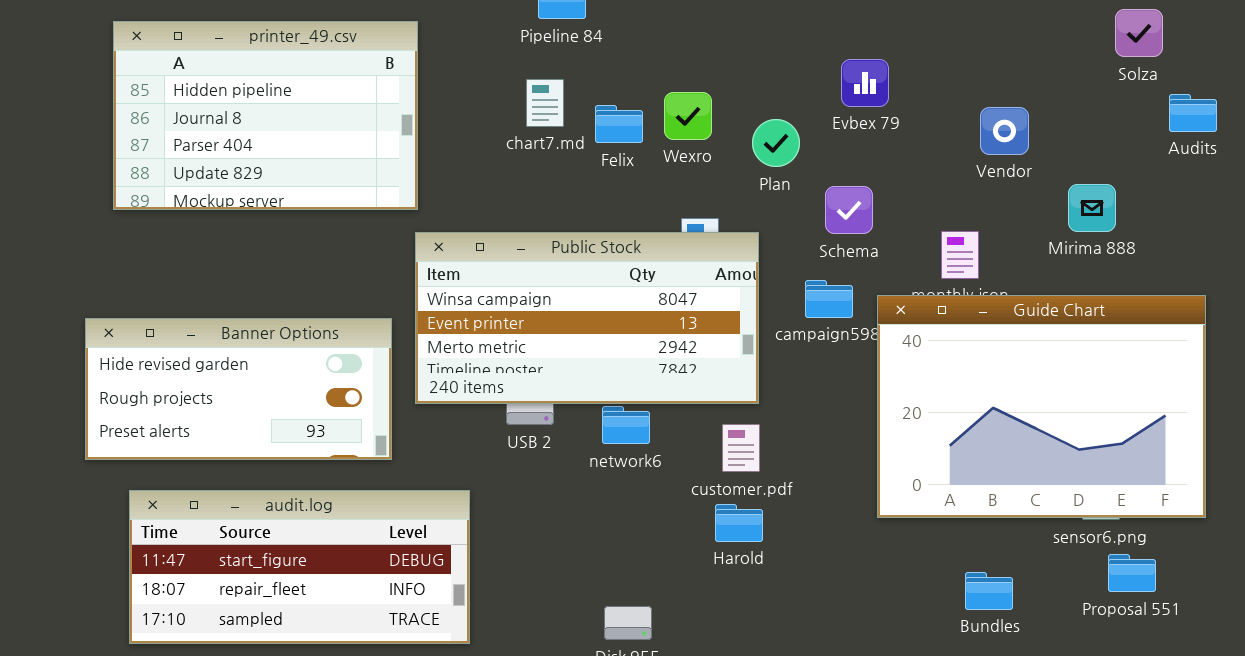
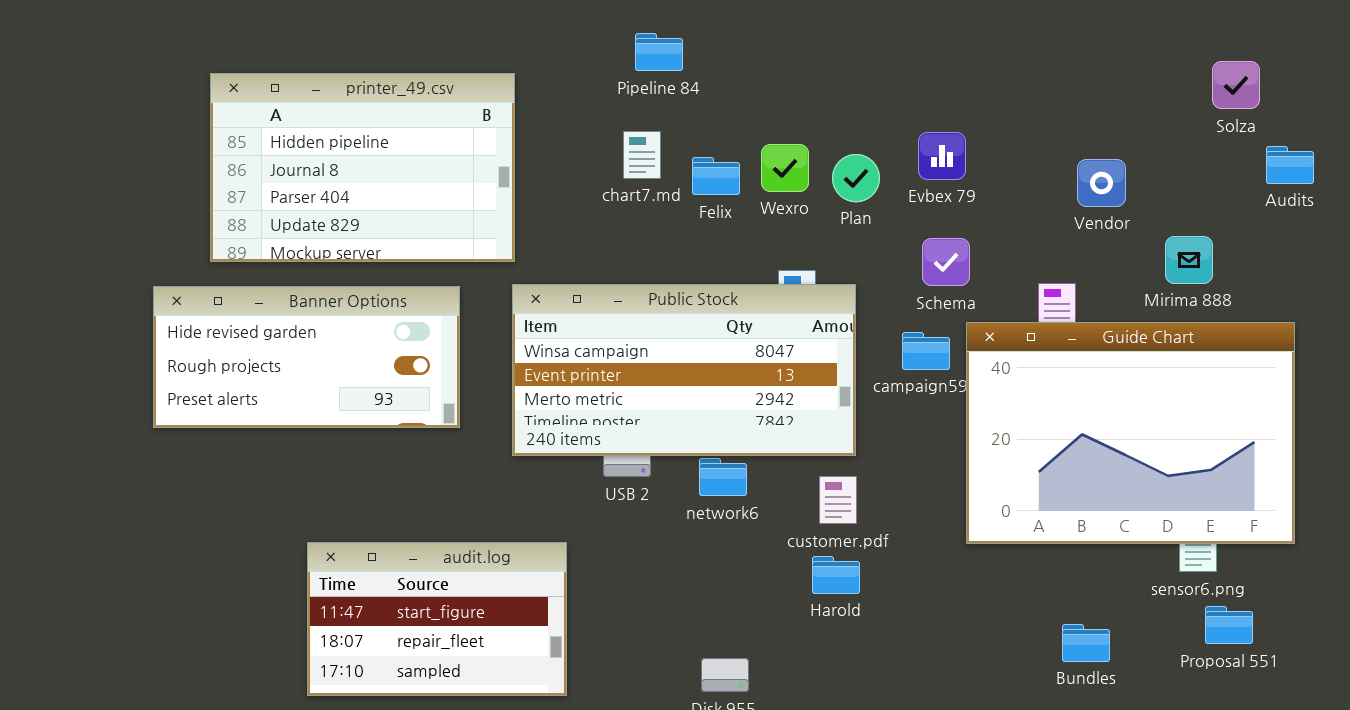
Evbex 79: [841,59,889,107] -> [918,132,966,180], moved
Plan: [752,119,800,167] -> [832,154,880,202], moved
Guide Chart: [877,295,1206,518] -> [966,322,1295,544], moved
Banner Options: [85,318,392,460] -> [153,286,460,428], moved
audit.log: [129,490,470,644] -> [307,542,567,696], resized

